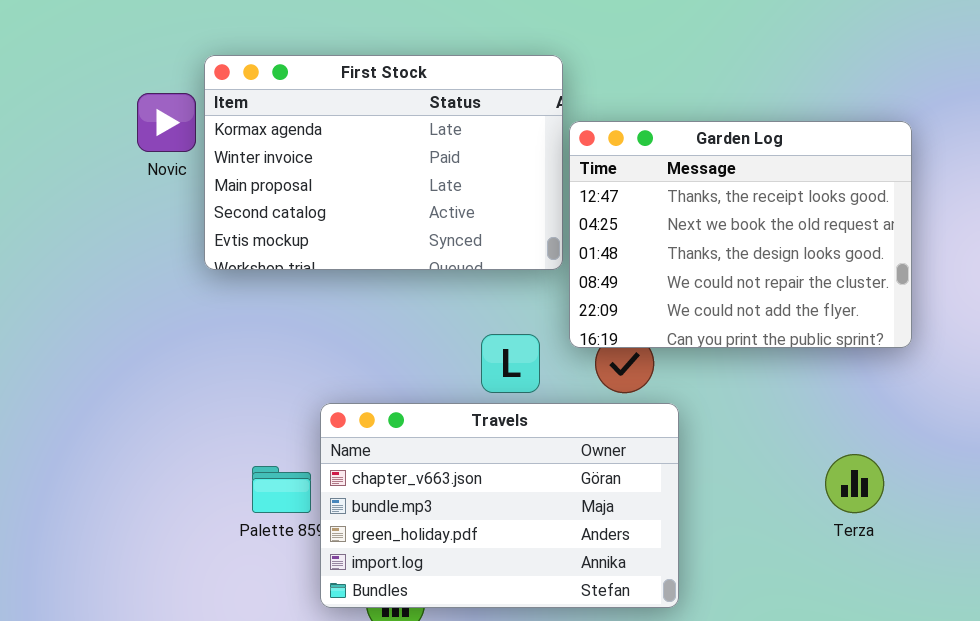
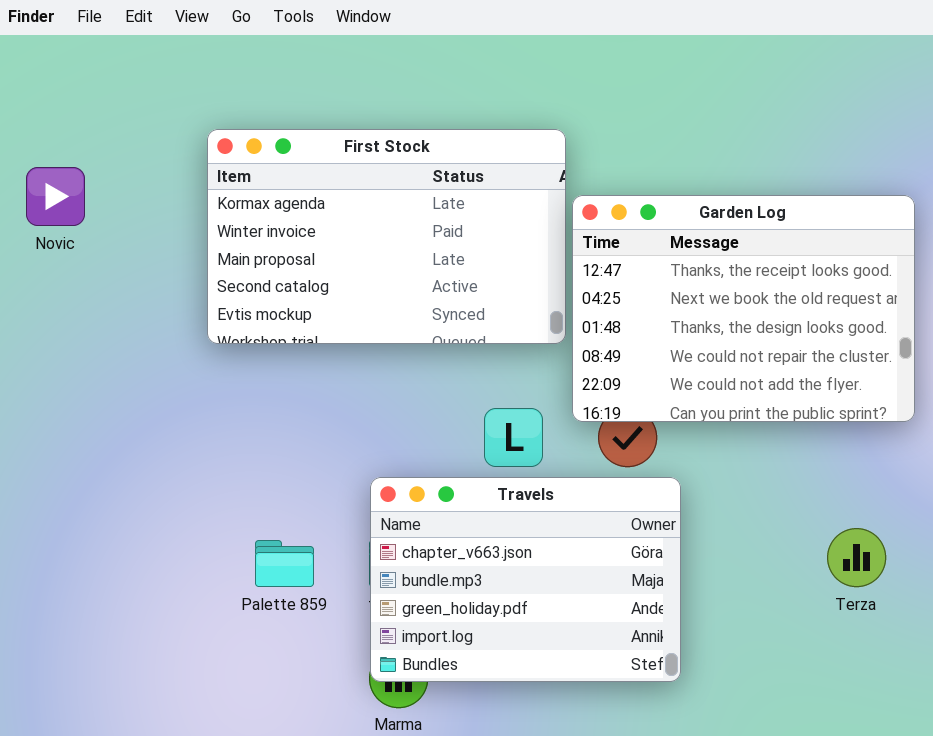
Novic: [137,93,196,152] -> [26,167,85,226], moved
Travels: [320,403,679,608] -> [370,477,681,682], resized

